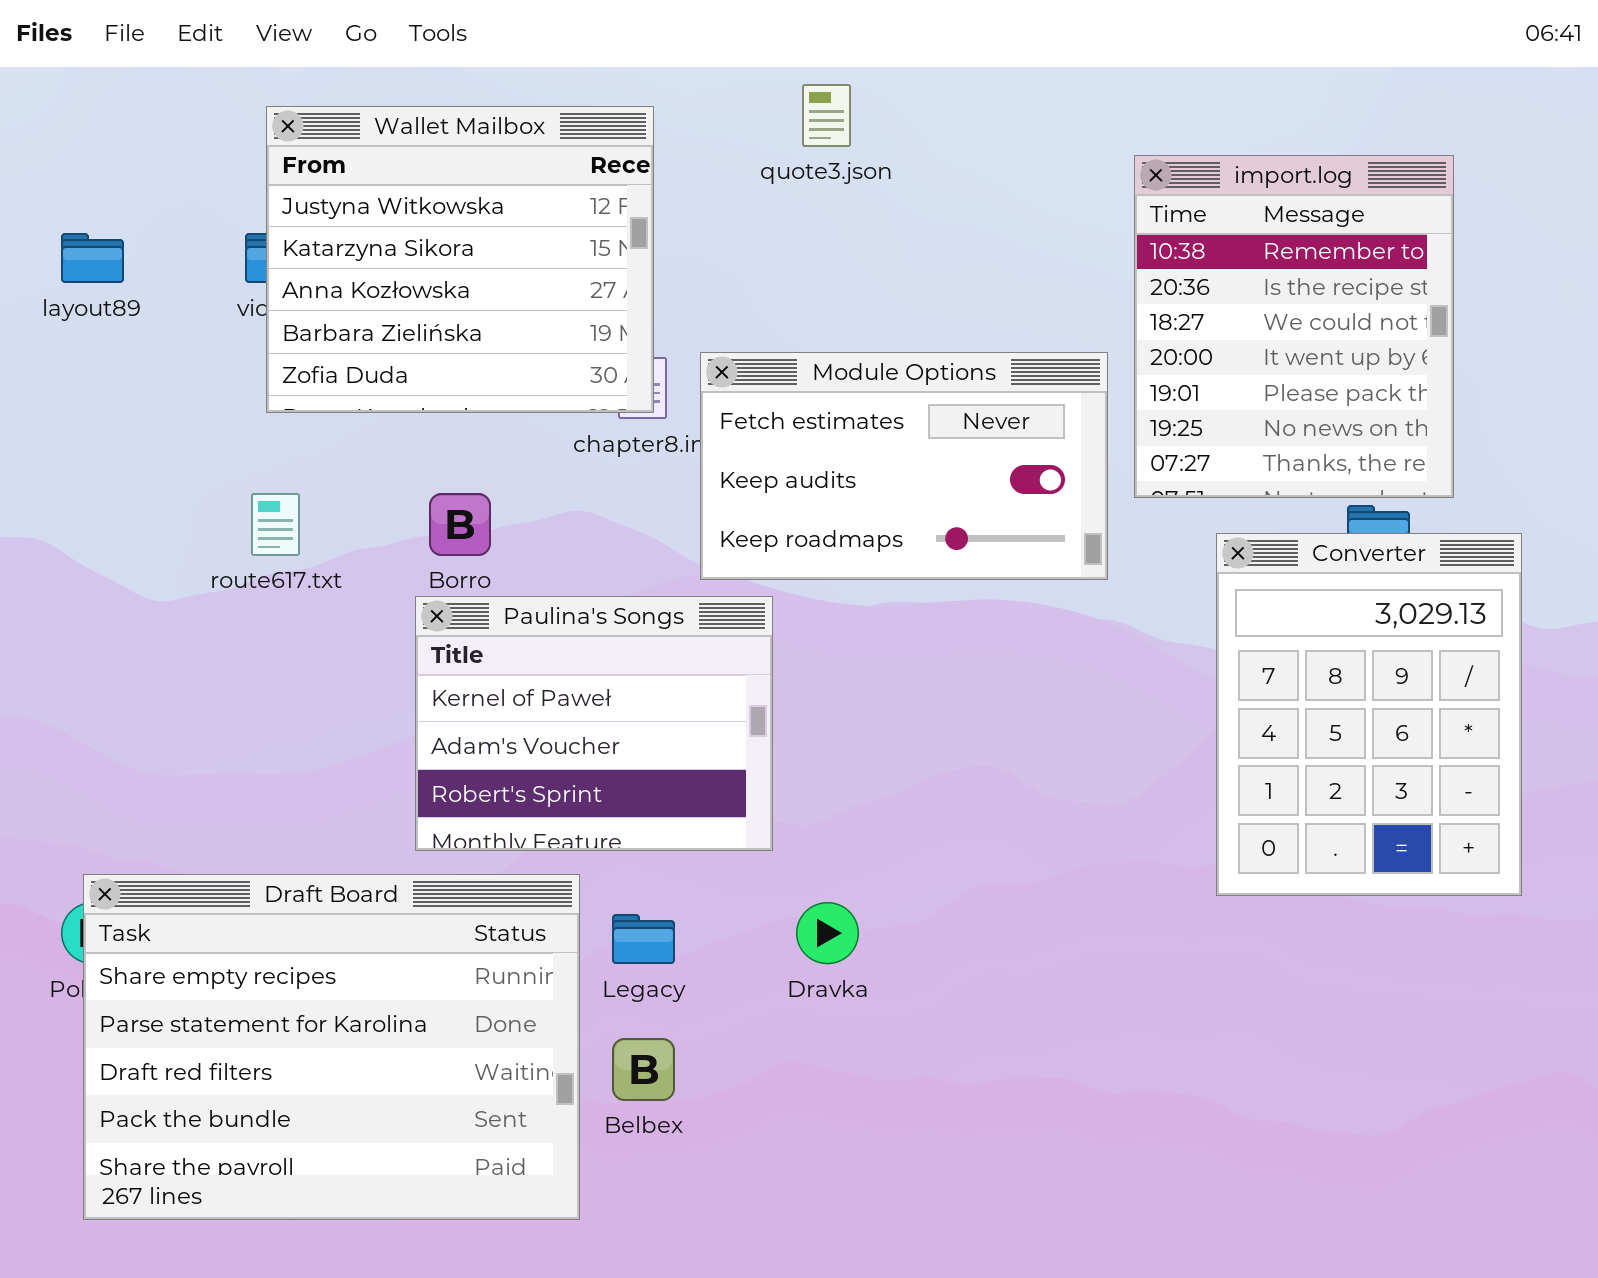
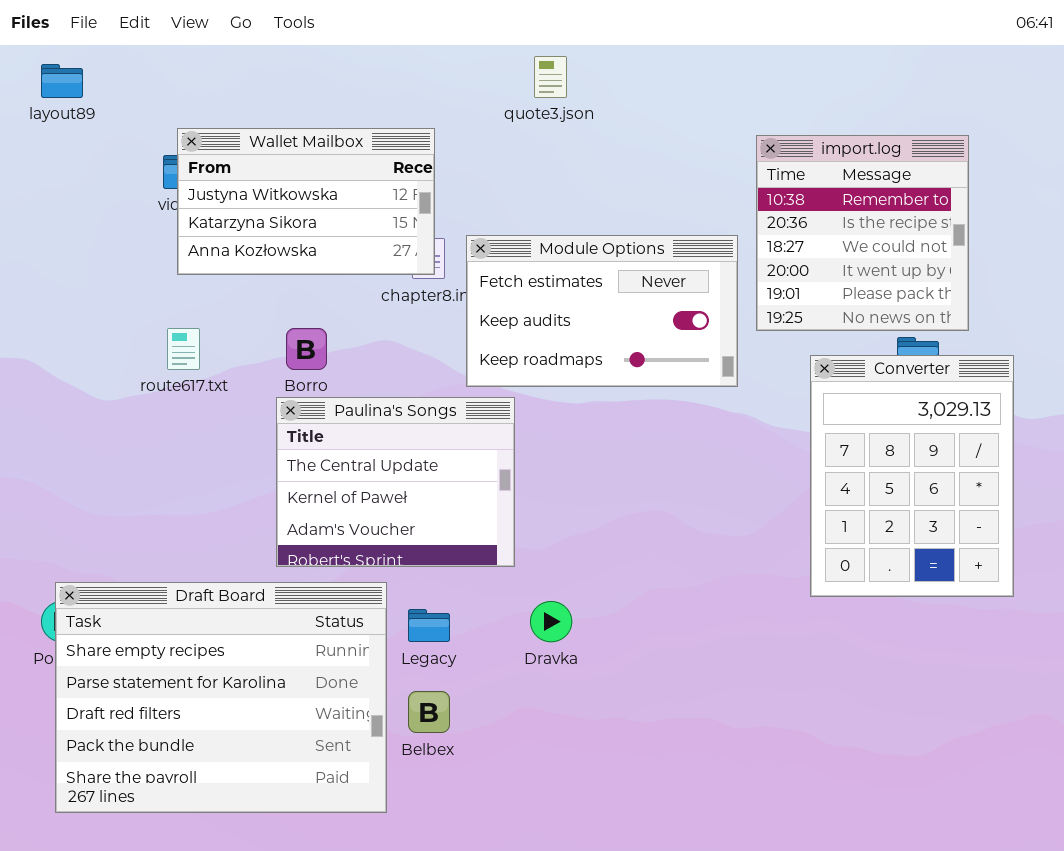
Wallet Mailbox: [266,106,654,413] -> [177,128,435,275], resized
import.log: [1134,155,1454,498] -> [756,135,969,331], resized
layout89: [61,233,124,283] -> [41,64,83,98], moved
Paulina's Songs: [415,596,773,851] -> [276,397,515,567], scrolled up 1 row

